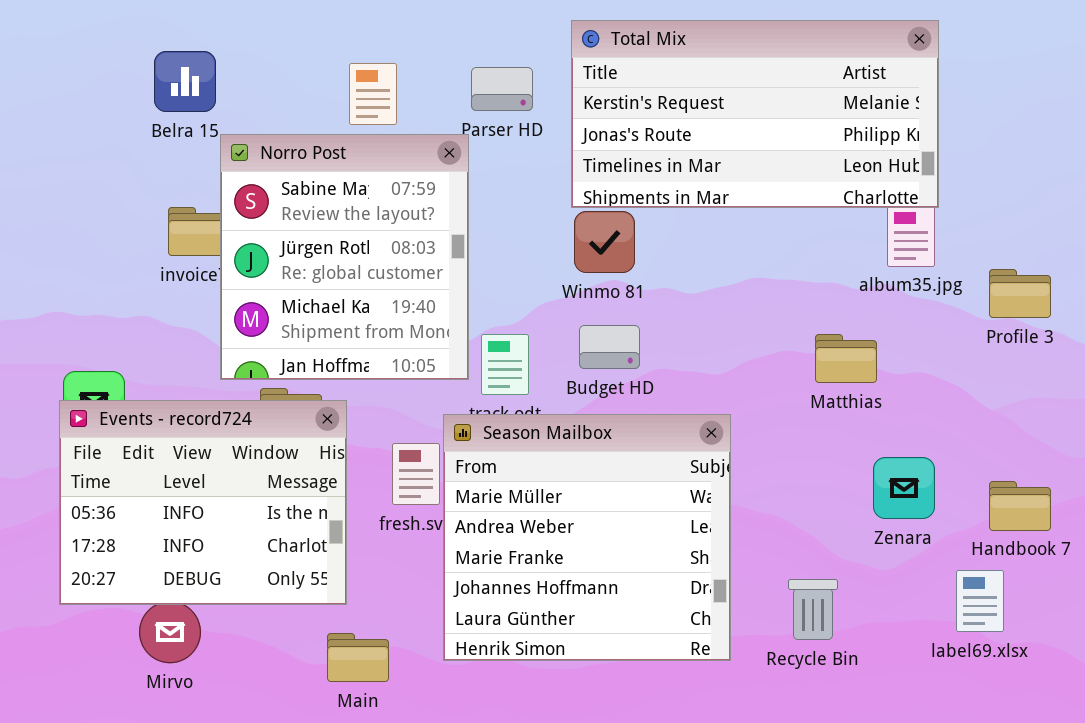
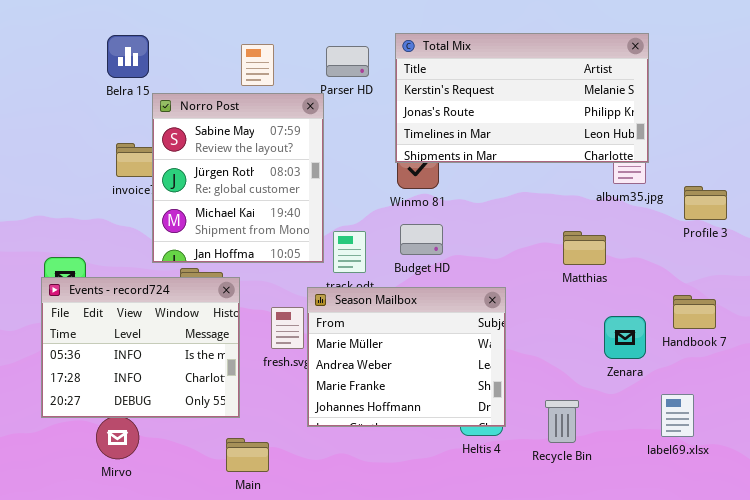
Total Mix: [571,20,939,208] -> [395,33,649,163], moved
Season Mailbox: [443,414,731,661] -> [307,287,506,427], resized
Handbook 7: [989,481,1051,531] -> [673,295,716,329], moved

